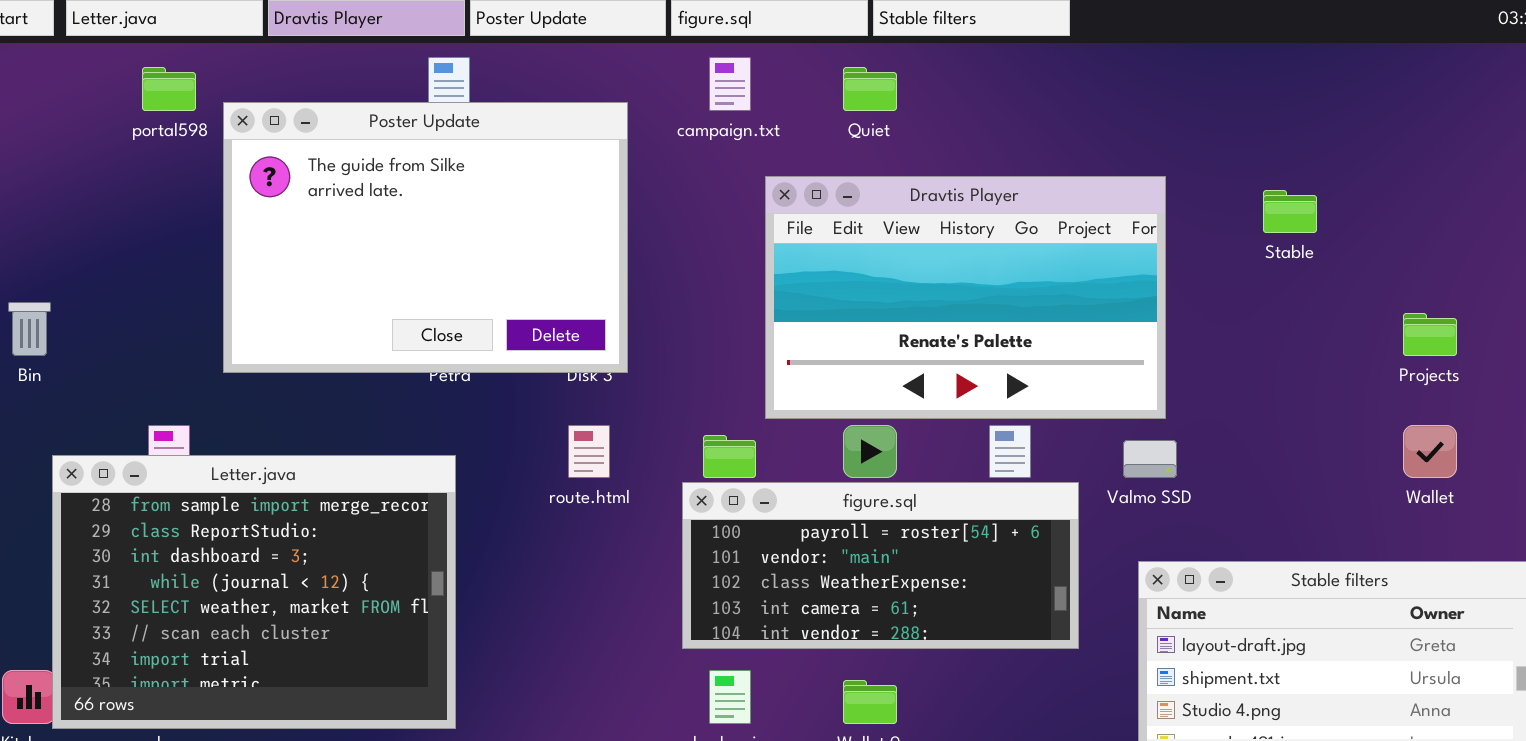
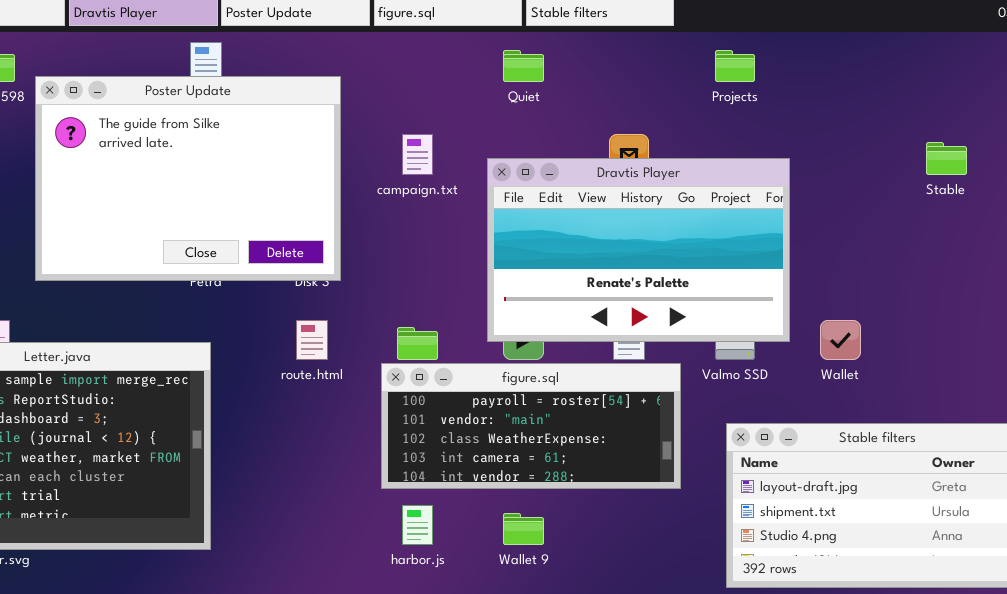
campaign.txt: [709,57,751,111] -> [402,134,433,175], moved
Dravtis Player: [765,176,1166,419] -> [487,158,790,342], moved
Stable: [1263,190,1317,233] -> [926,142,967,175], moved
Projects: [1403,313,1457,356] -> [715,50,755,82], moved
Wallet: [1403,425,1457,478] -> [820,320,861,360], moved

